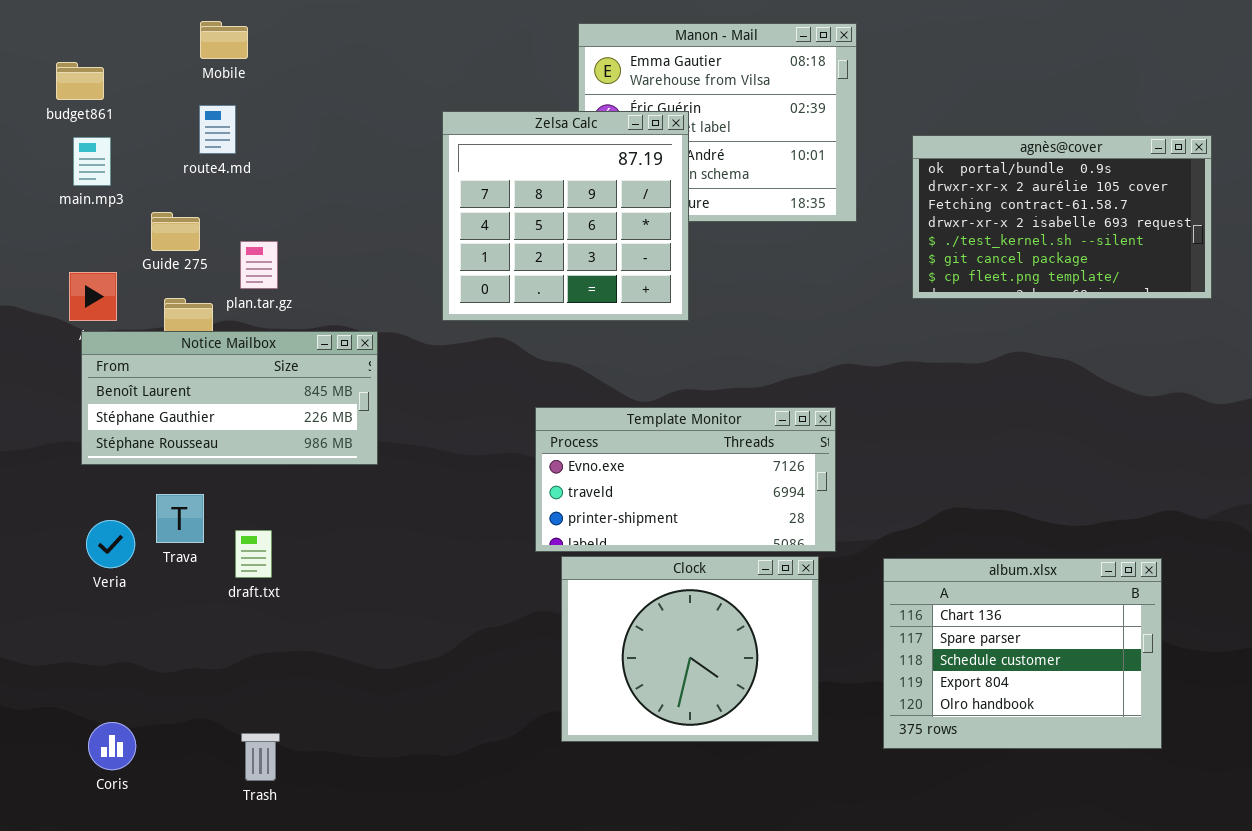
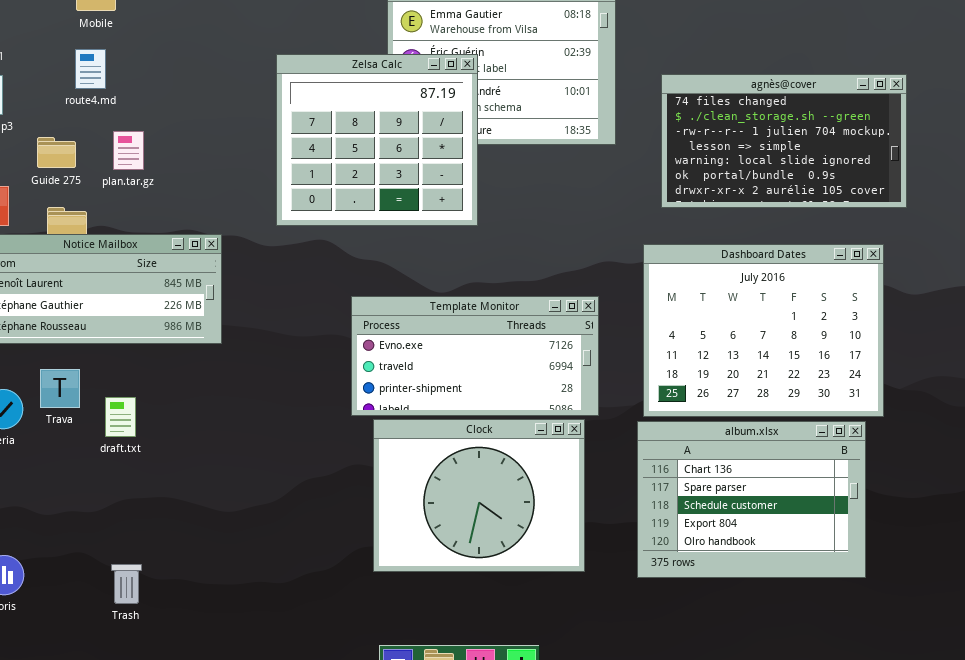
agnès@cover: [912,135,1212,299] -> [661,74,907,208], scrolled up 5 rows
plan.tar.gz: [240,241,278,289] -> [113,131,144,170], moved
Dashboard Dates: none -> [643,244,884,417], opened

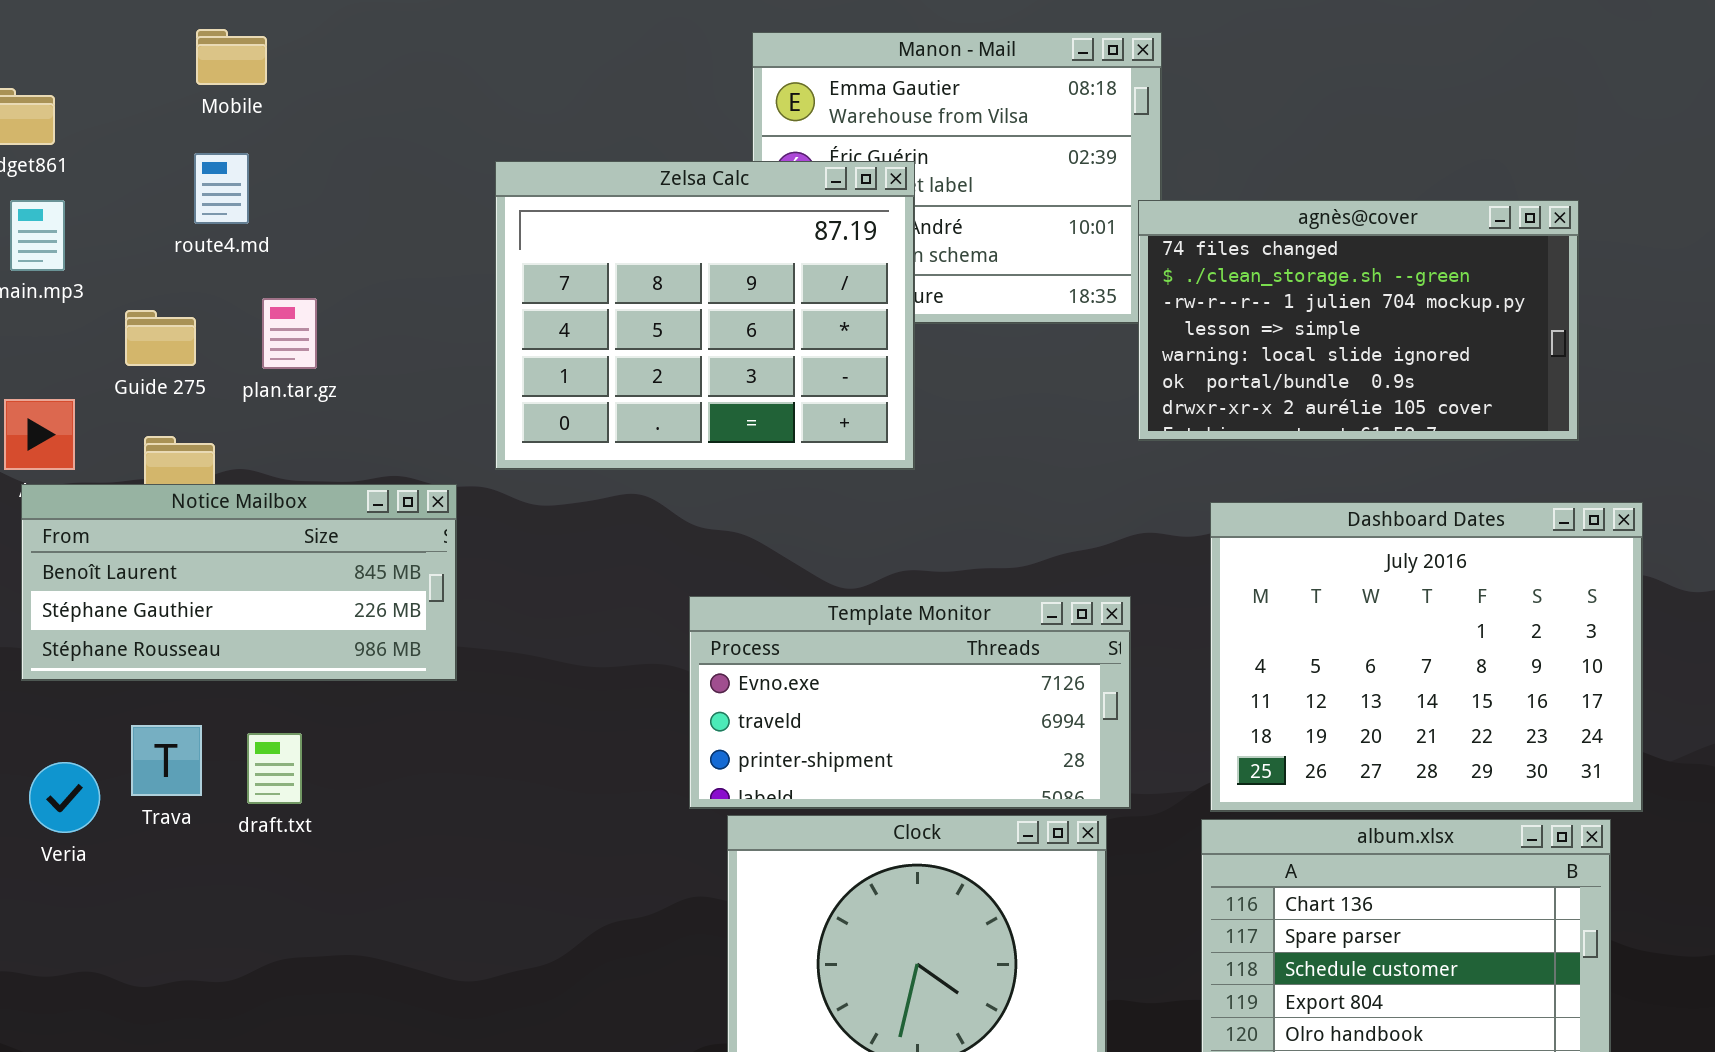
Zelsa Calc: [276,54,478,226] -> [495,161,915,470], resized
agnès@cover: [661,74,907,208] -> [1138,200,1579,441], moved
draft.txt: [105,397,136,437] -> [247,733,302,804], moved

